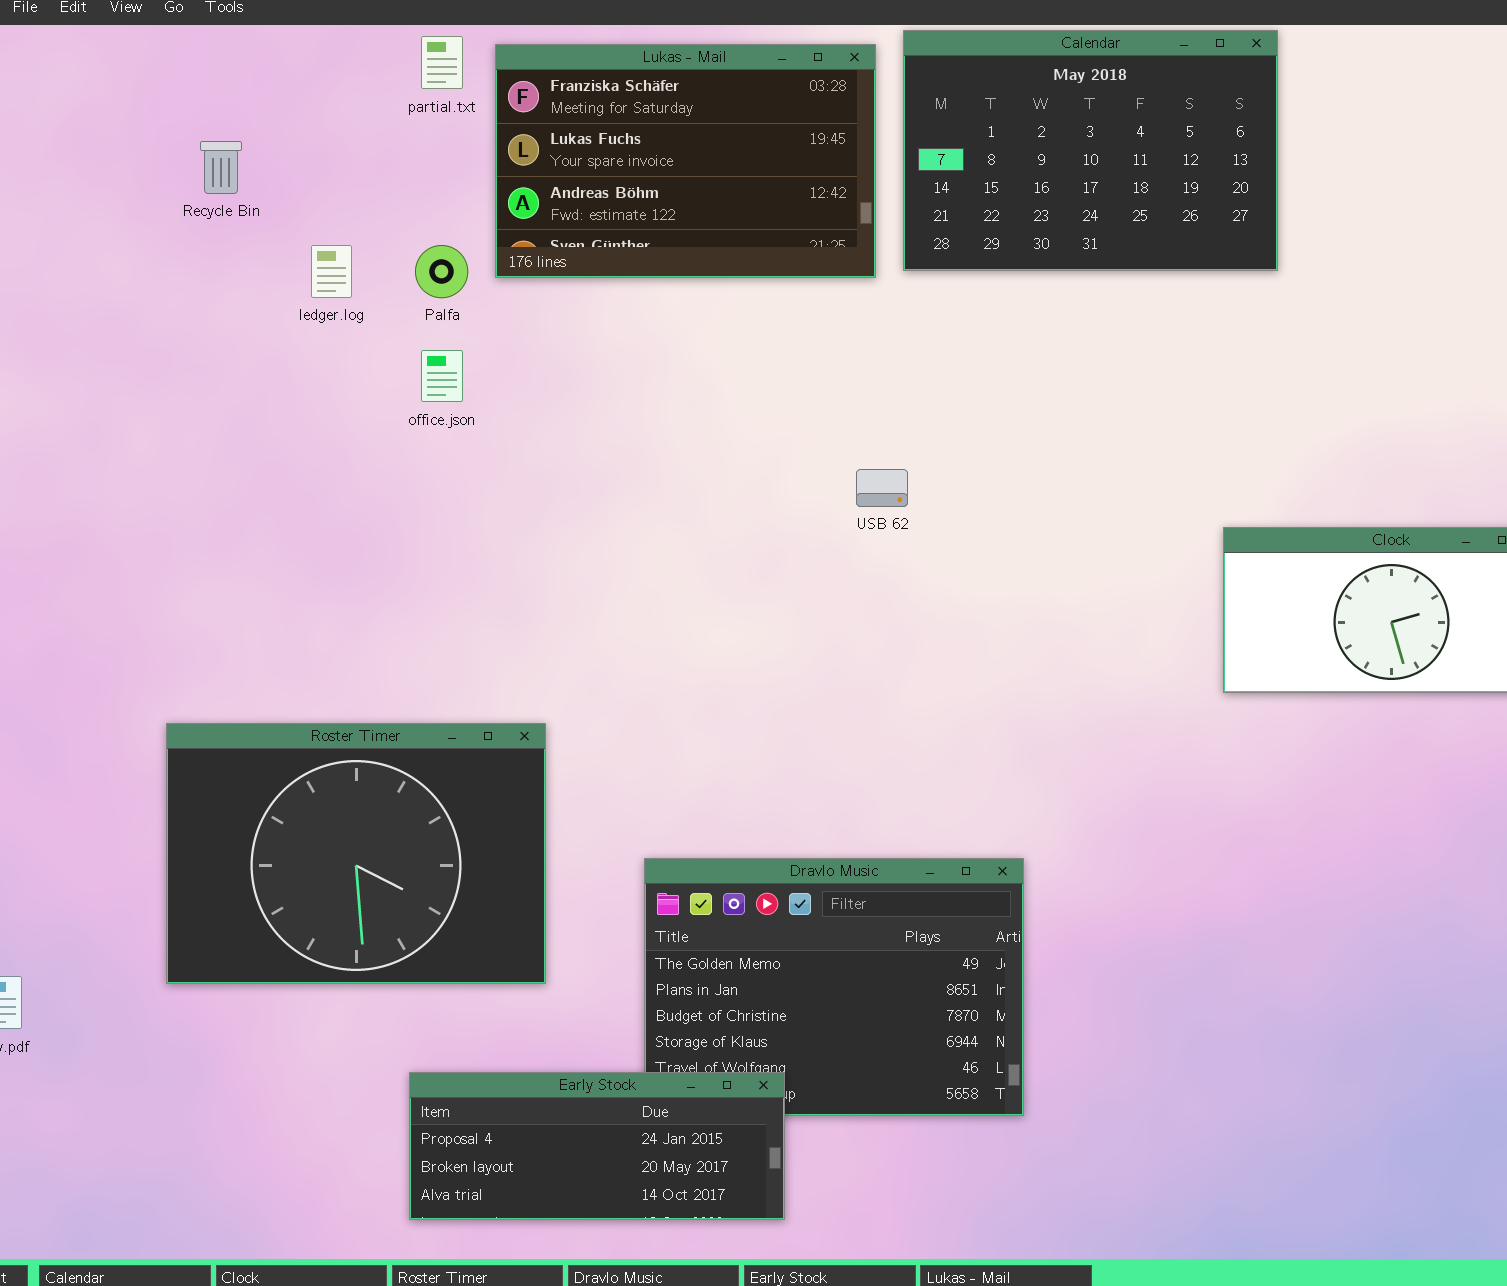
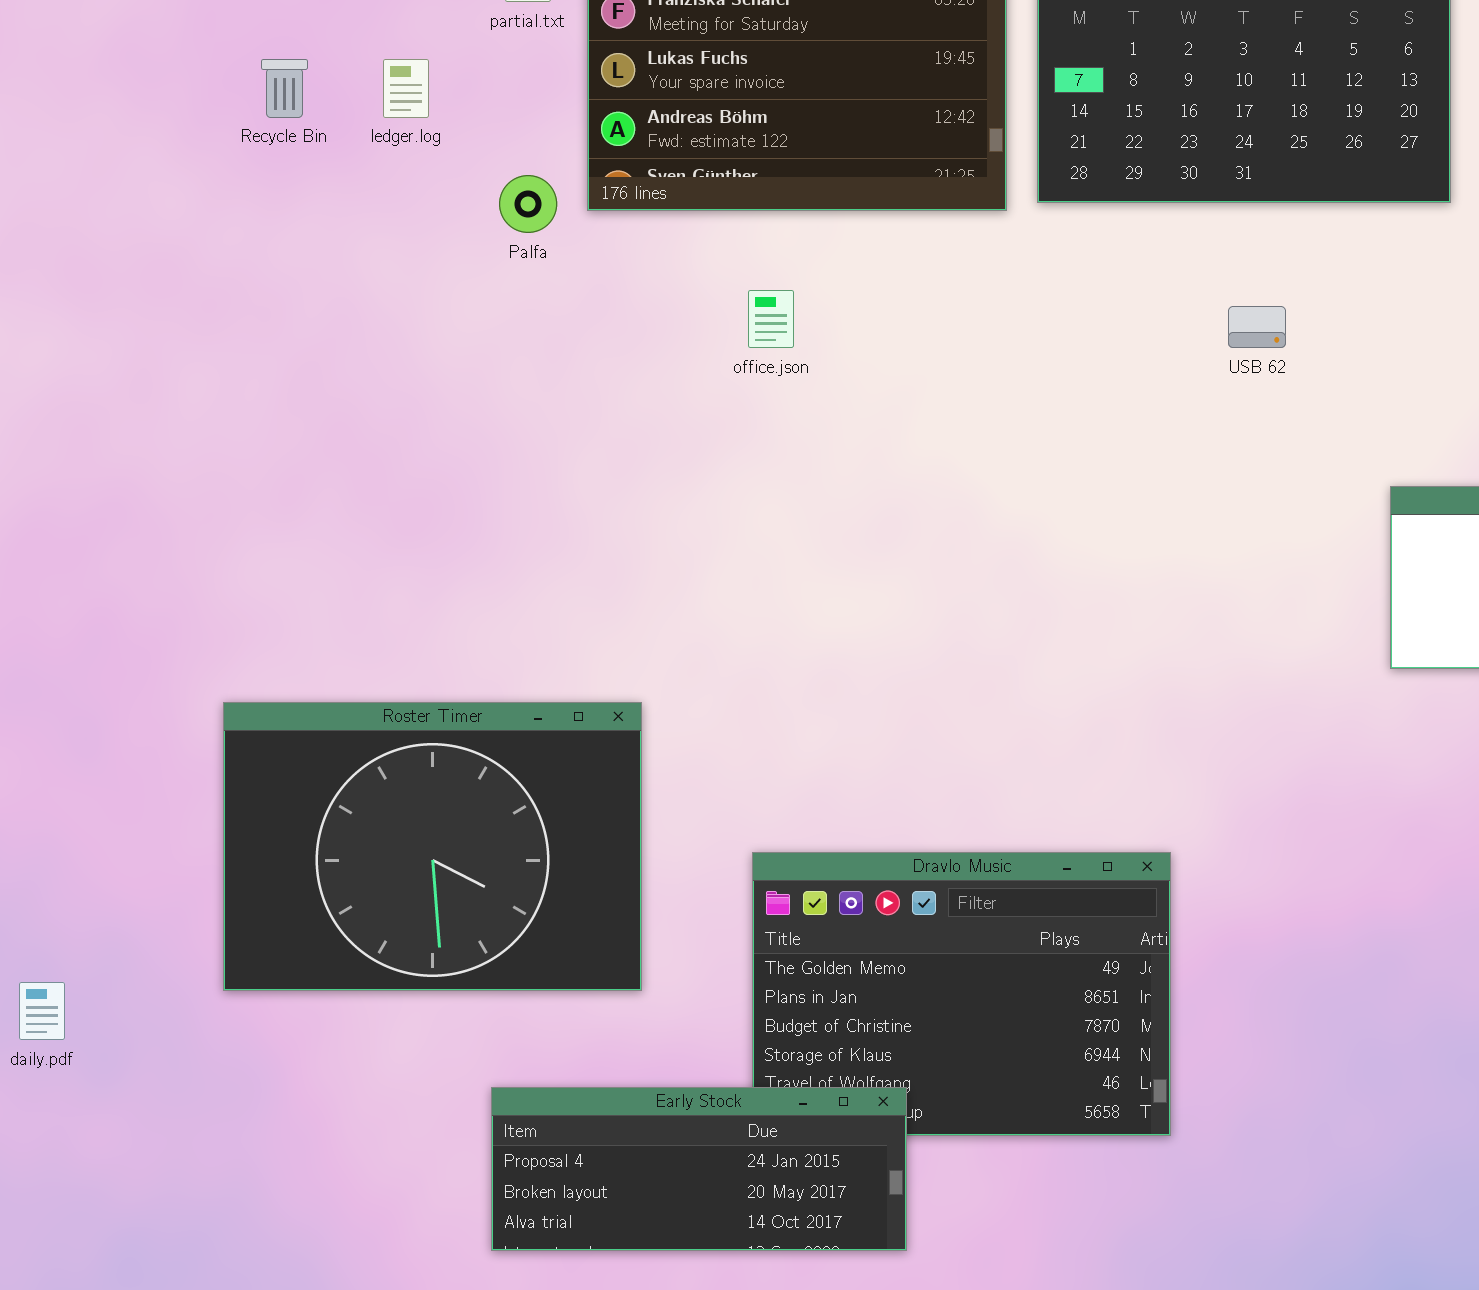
ledger.log: [311,245,352,298] -> [383,59,429,118], moved
office.json: [421,350,463,402] -> [748,290,794,348], moved
USB 62: [856,469,908,507] -> [1228,306,1286,348], moved

